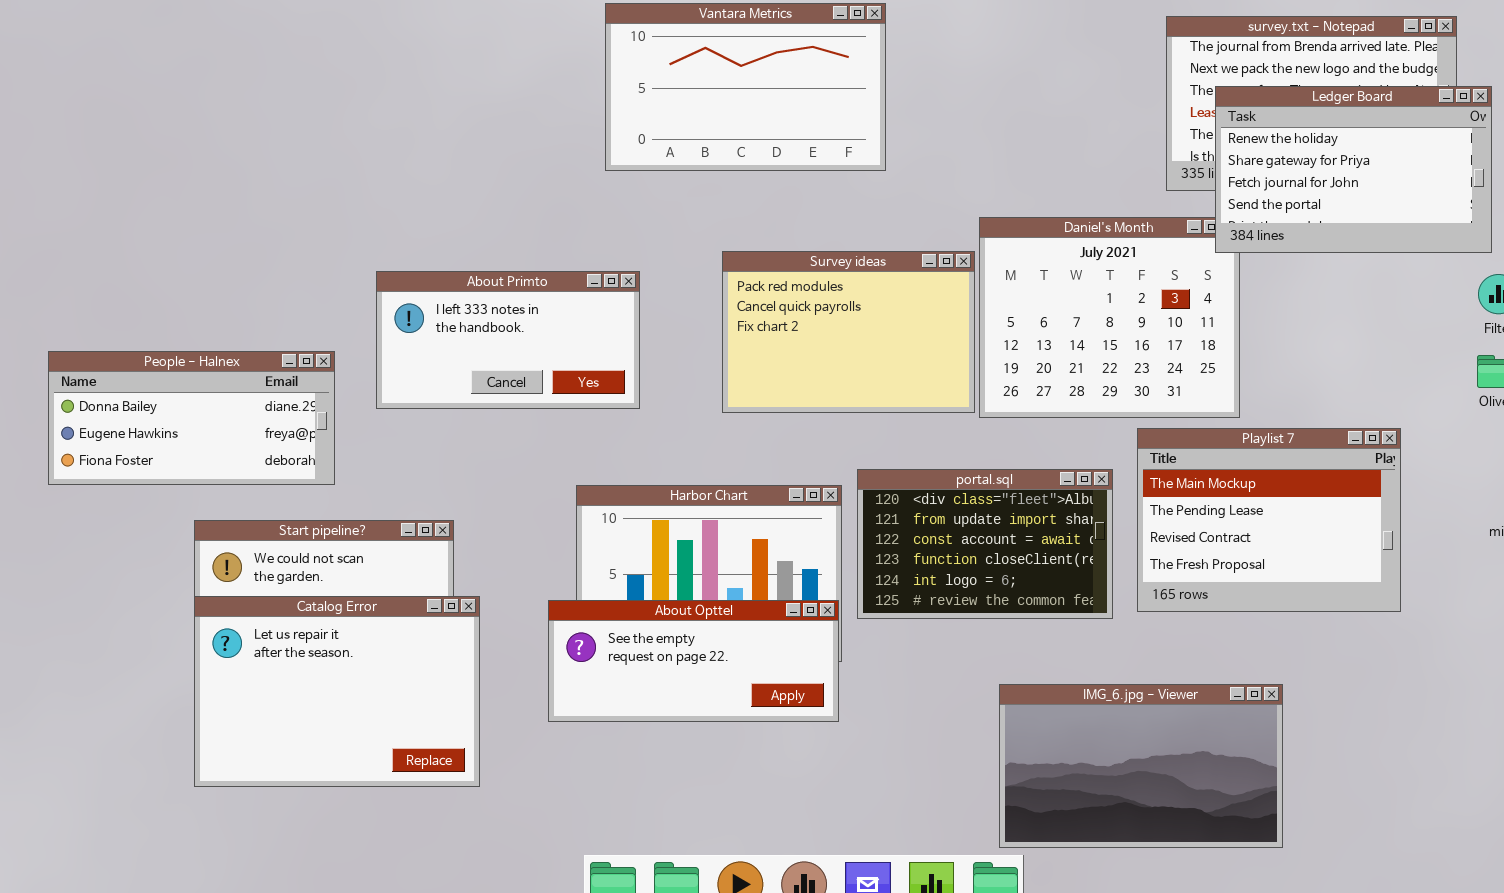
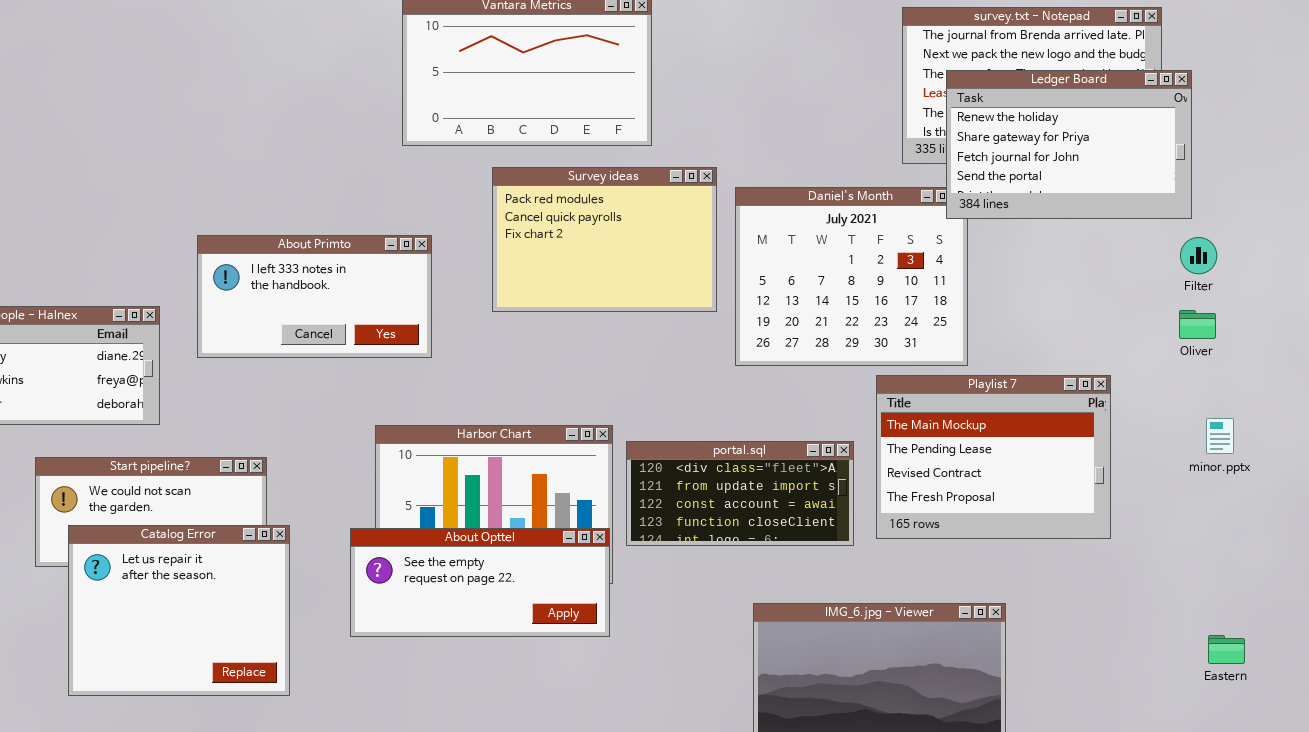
Survey ideas: [722,251,975,413] -> [492,167,717,312], moved
portal.sql: [857,469,1113,619] -> [626,441,854,546], resized
Catalog Error: [194,596,480,787] -> [68,525,290,696], resized

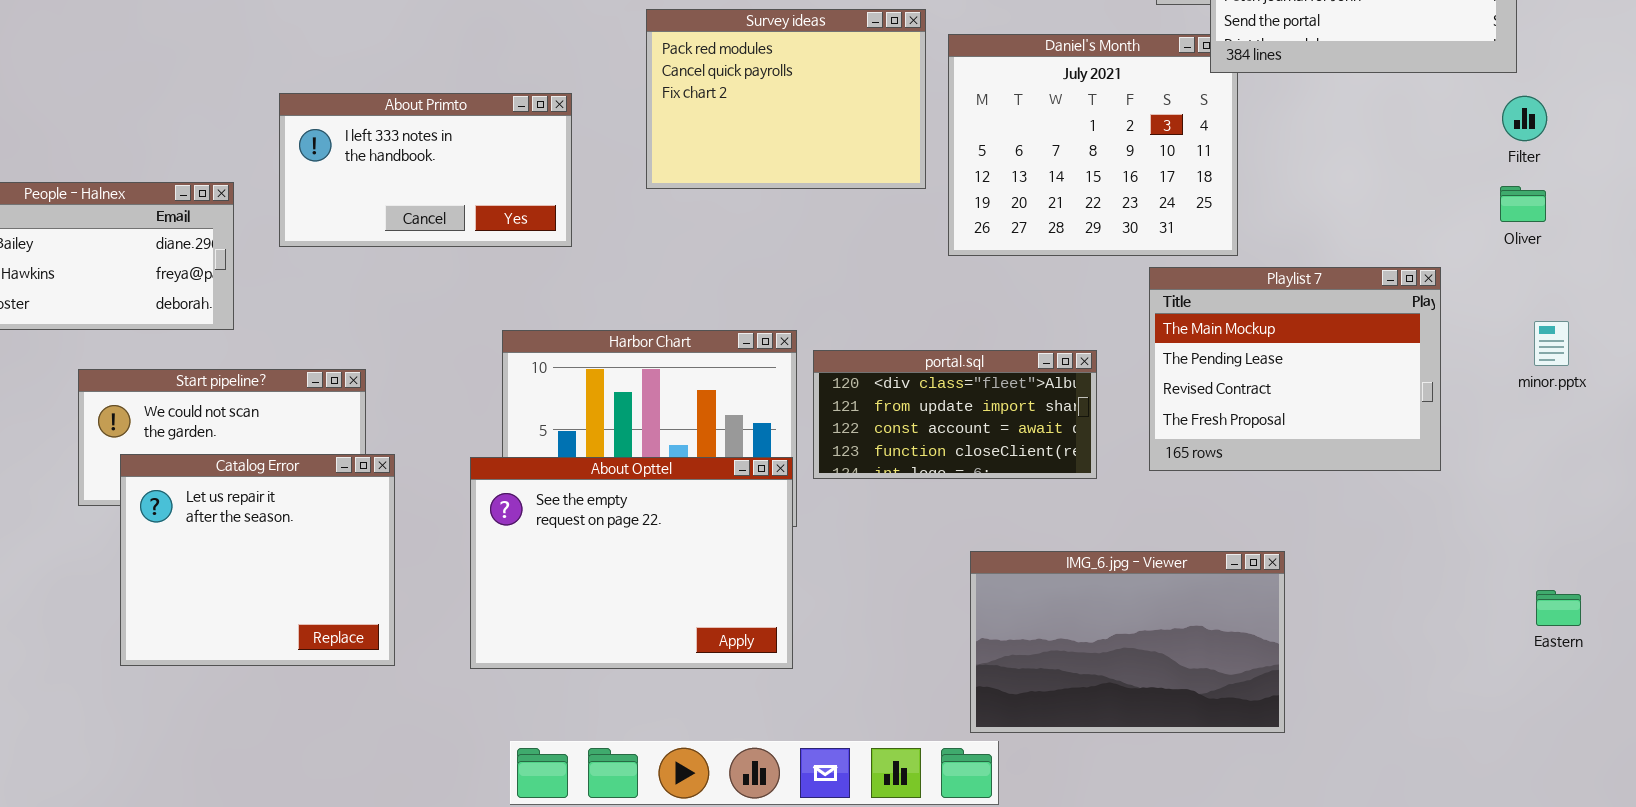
Playlist 7: [876,375,1111,539] -> [1149,267,1441,471], moved
About Opttel: [350,528,610,637] -> [470,457,793,669], resized

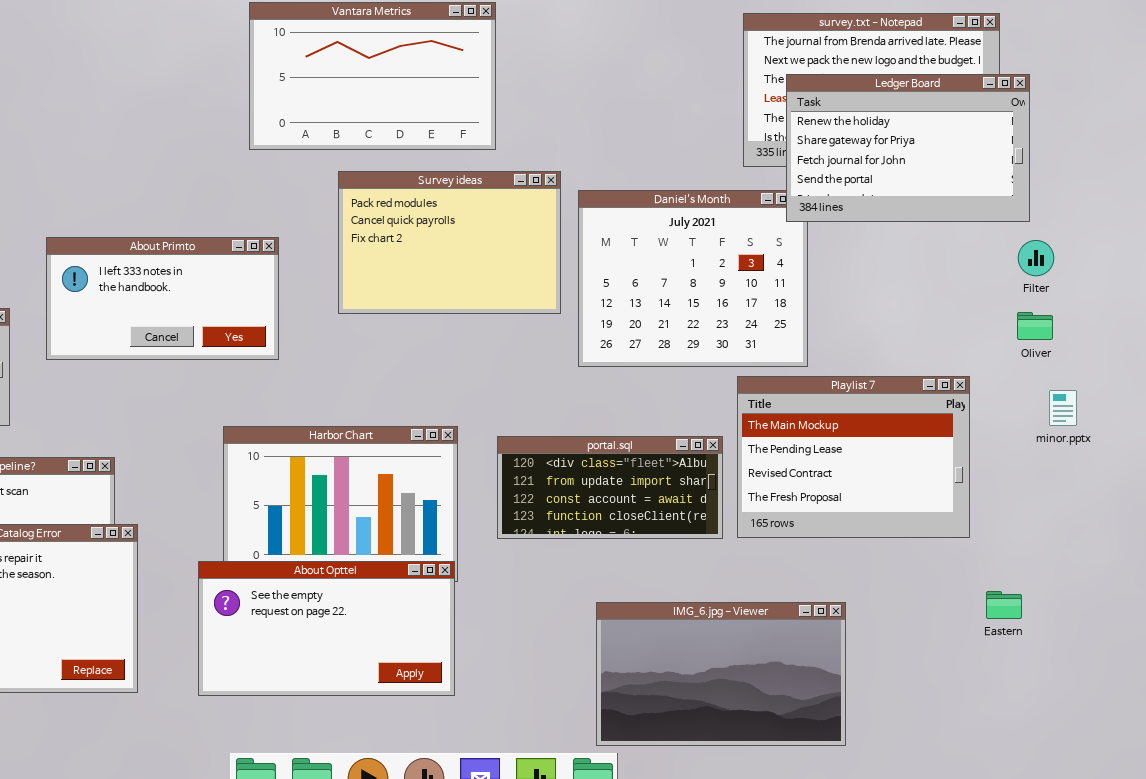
minor.pptx: [1534,321,1569,366] -> [1049,390,1077,426], moved
portal.sql: [813,350,1097,479] -> [497,436,723,539], moved
About Opttel: [470,457,793,669] -> [198,561,455,696], resized
Eastern: [1536,590,1581,626] -> [986,591,1022,619], moved

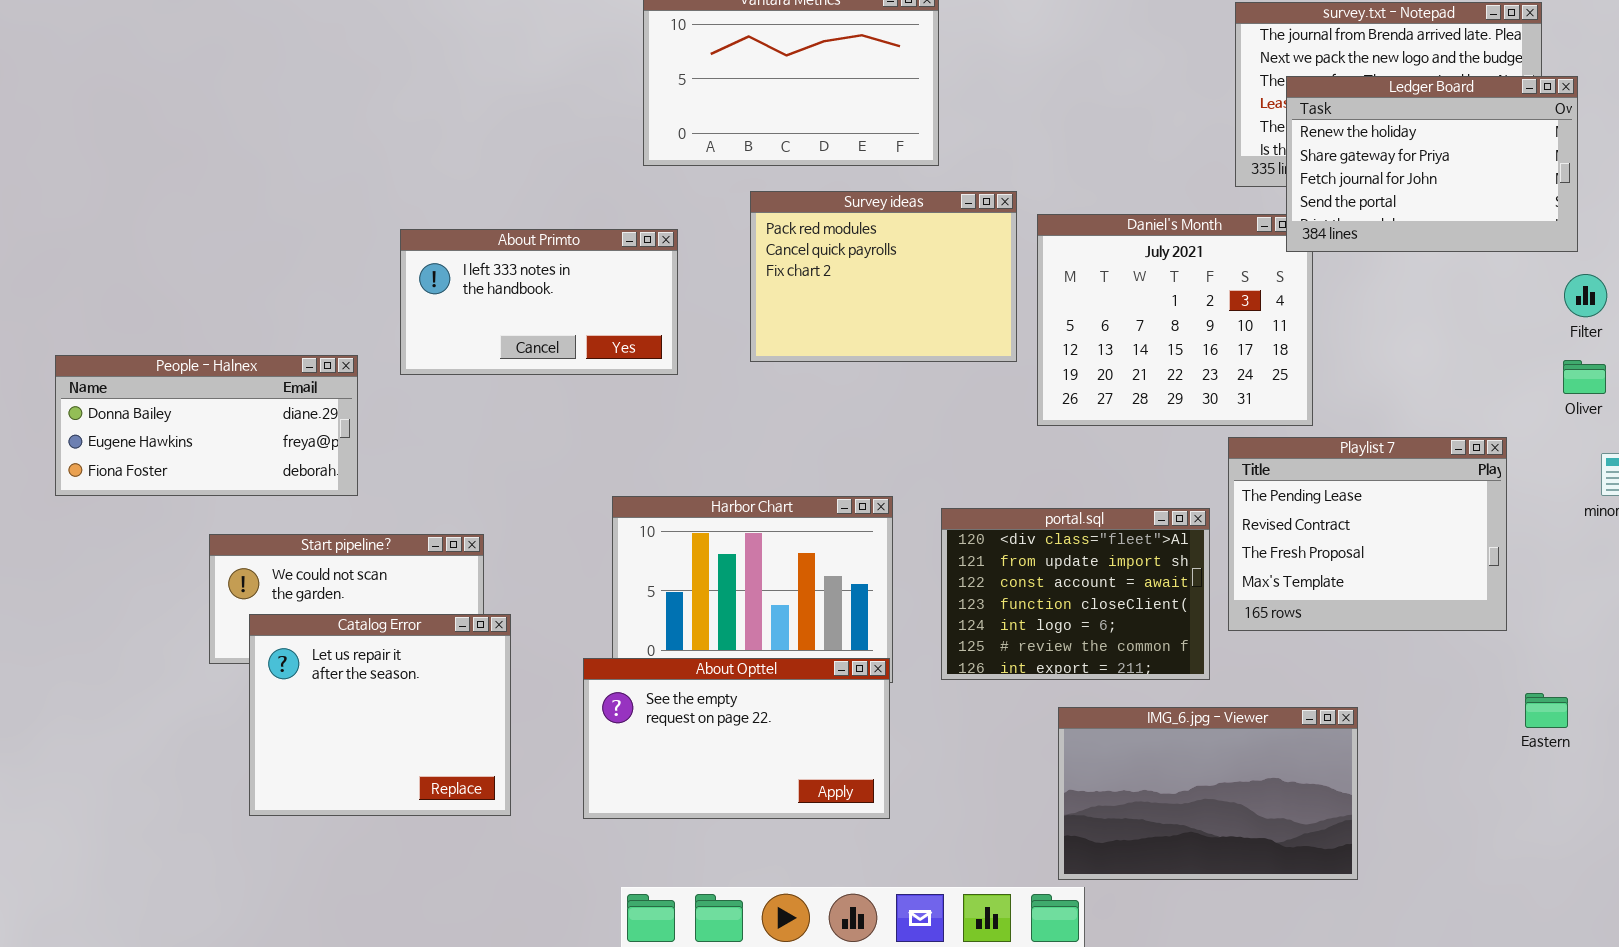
About Primto: [46,237,279,360] -> [400,229,678,375], moved
Playlist 7: [737,376,970,538] -> [1228,437,1507,631], scrolled down 1 row
portal.sql: [497,436,723,539] -> [941,508,1210,680], resized

